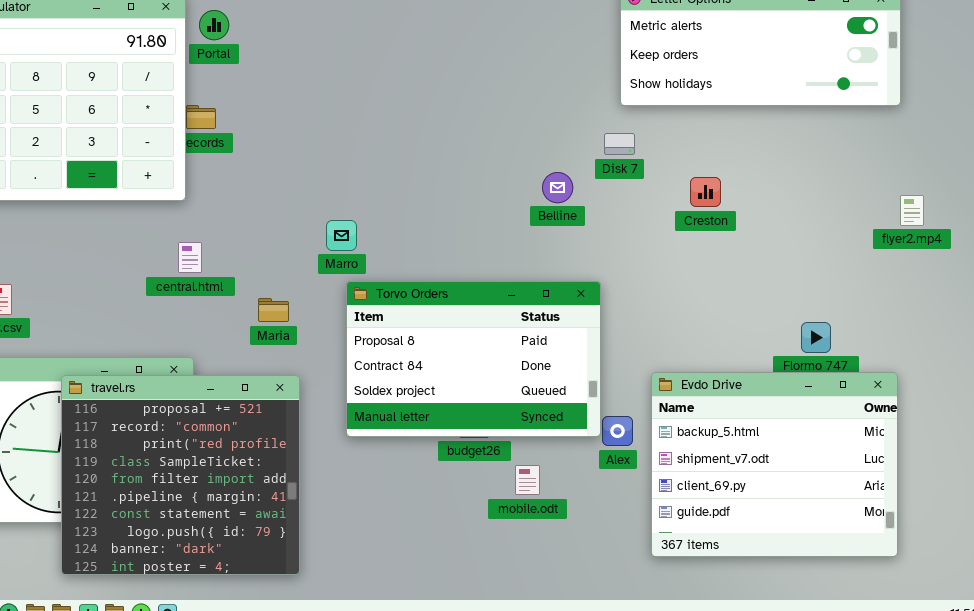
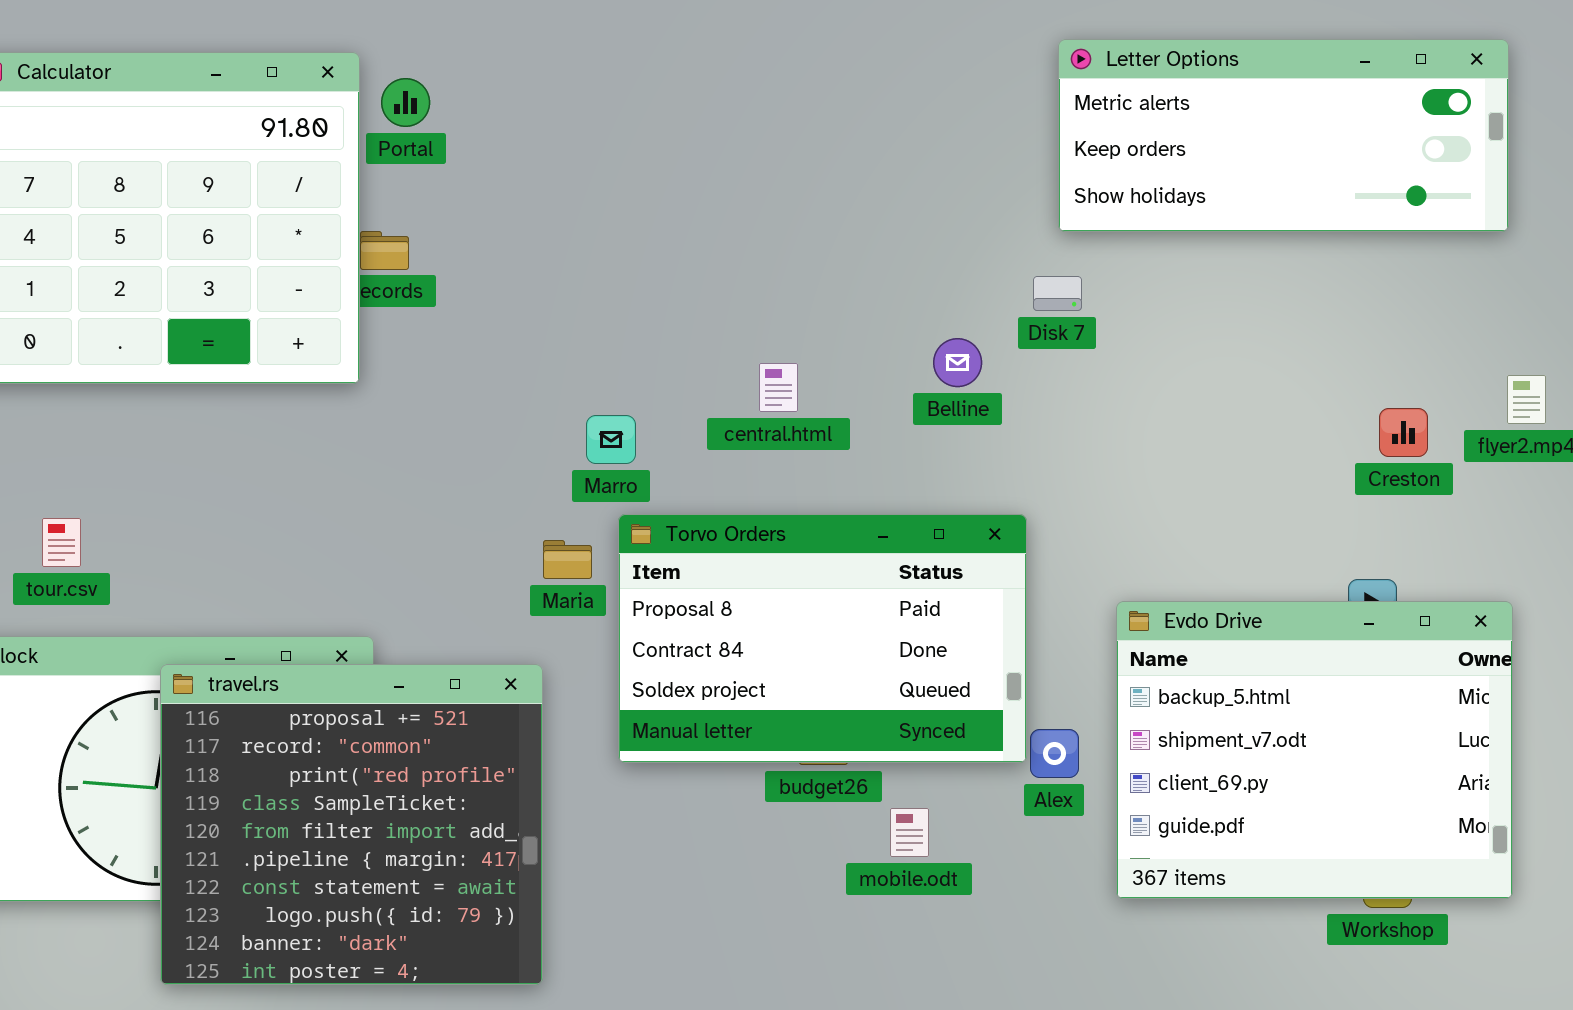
Creston: [690,177,721,207] -> [1379,408,1428,457], moved
central.html: [178,242,202,273] -> [759,363,798,412], moved
Maria: [258,298,289,322] -> [543,540,592,579], moved
Evdo Drive: [651,372,898,557] -> [1116,601,1513,899], moved

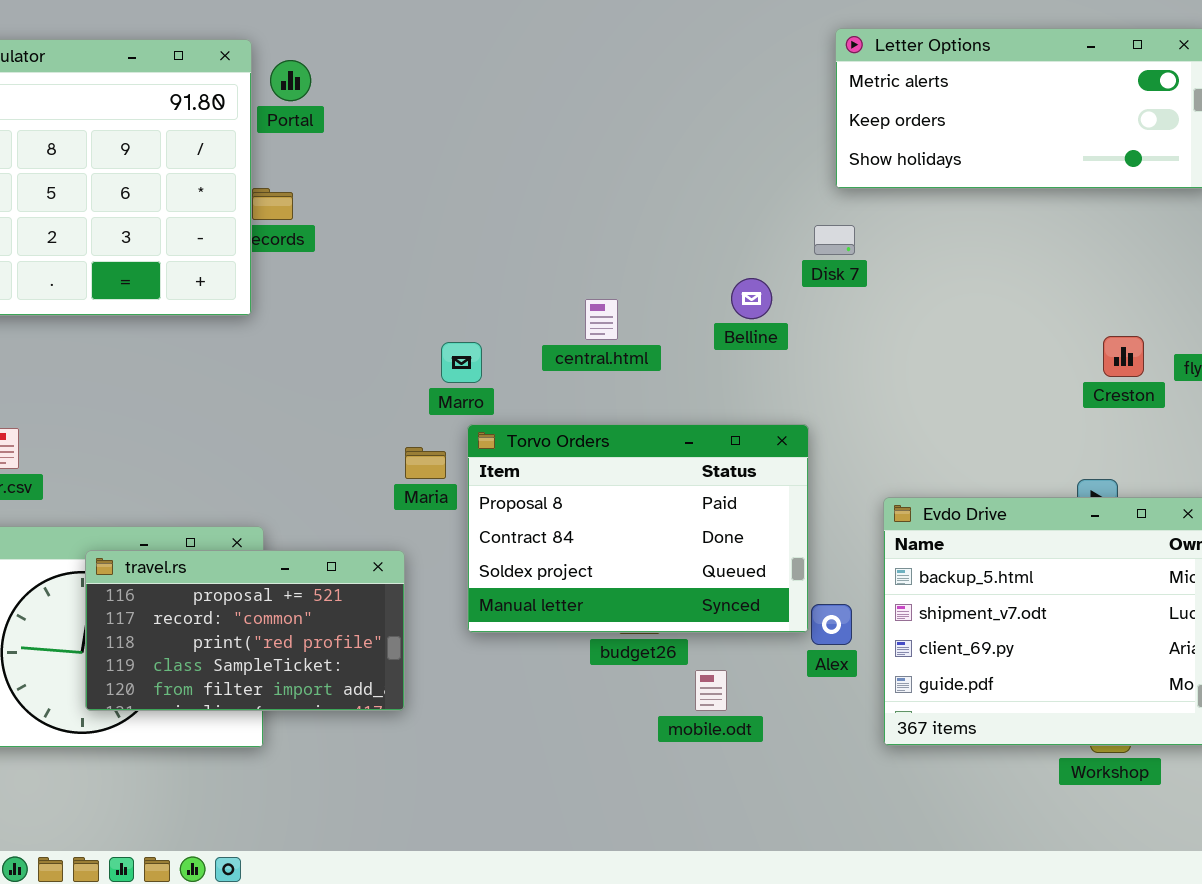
travel.rs: [160,664,543,985] -> [85,550,405,711], resized

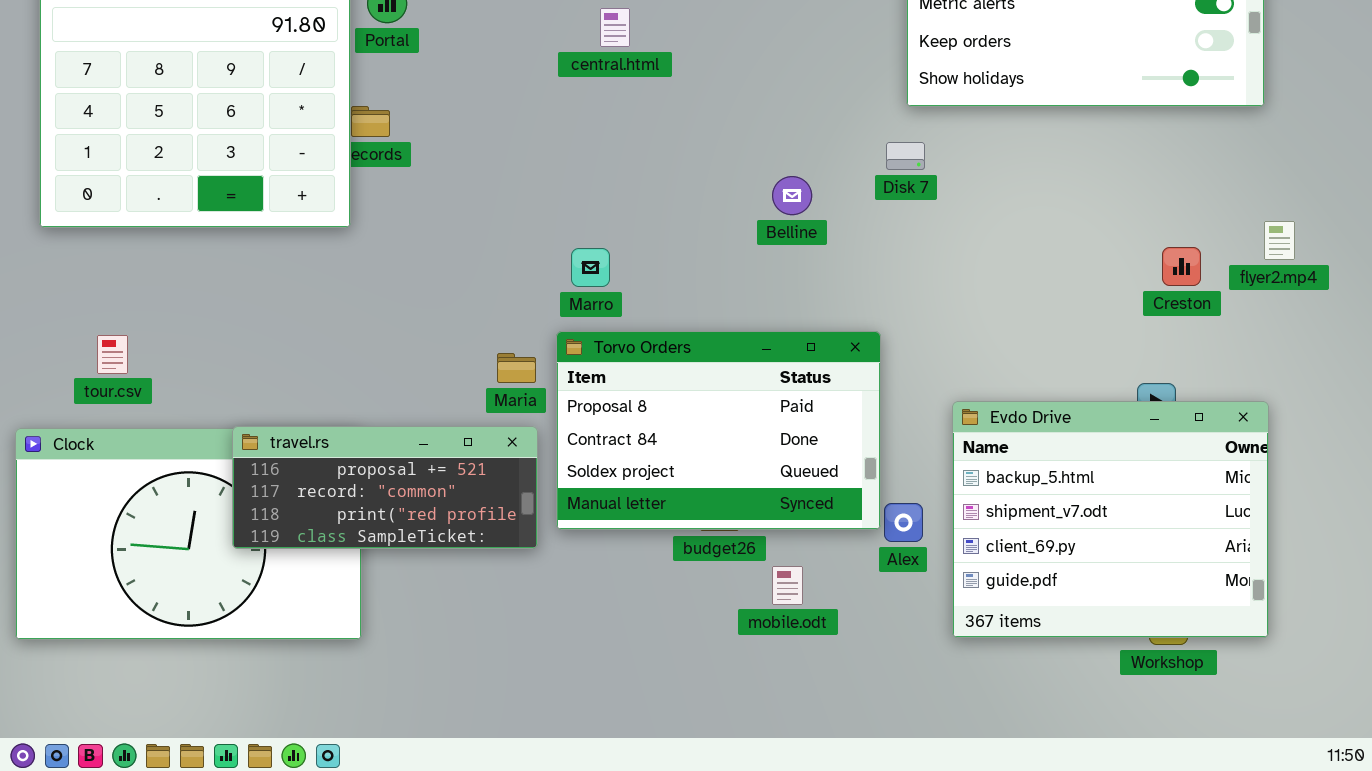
Belline: [731,278,772,319] -> [772,176,812,215], moved
central.html: [585,299,618,340] -> [600,8,630,47], moved
Marro: [441,342,482,383] -> [571,248,610,287], moved
travel.rs: [85,550,405,711] -> [232,426,538,549], moved, resized

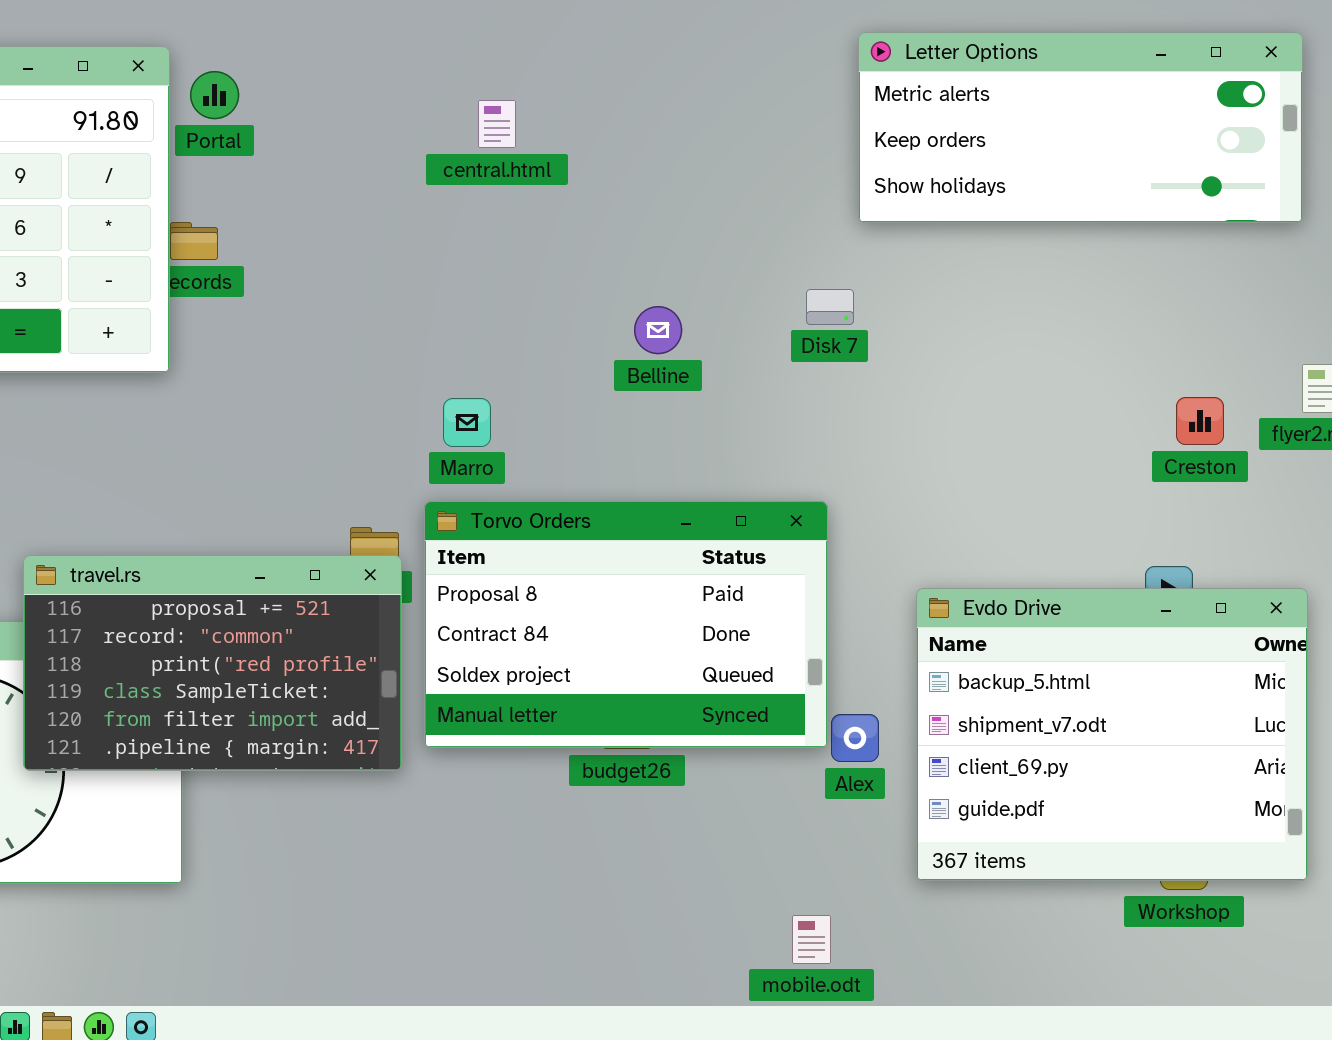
Disk 7: [886,142,925,170] -> [806,289,854,325], moved
Belline: [772,176,812,215] -> [634,306,682,354], moved
travel.rs: [232,426,538,549] -> [23,555,402,771], resized
mobile.odt: [772,566,803,605] -> [792,915,831,964], moved

